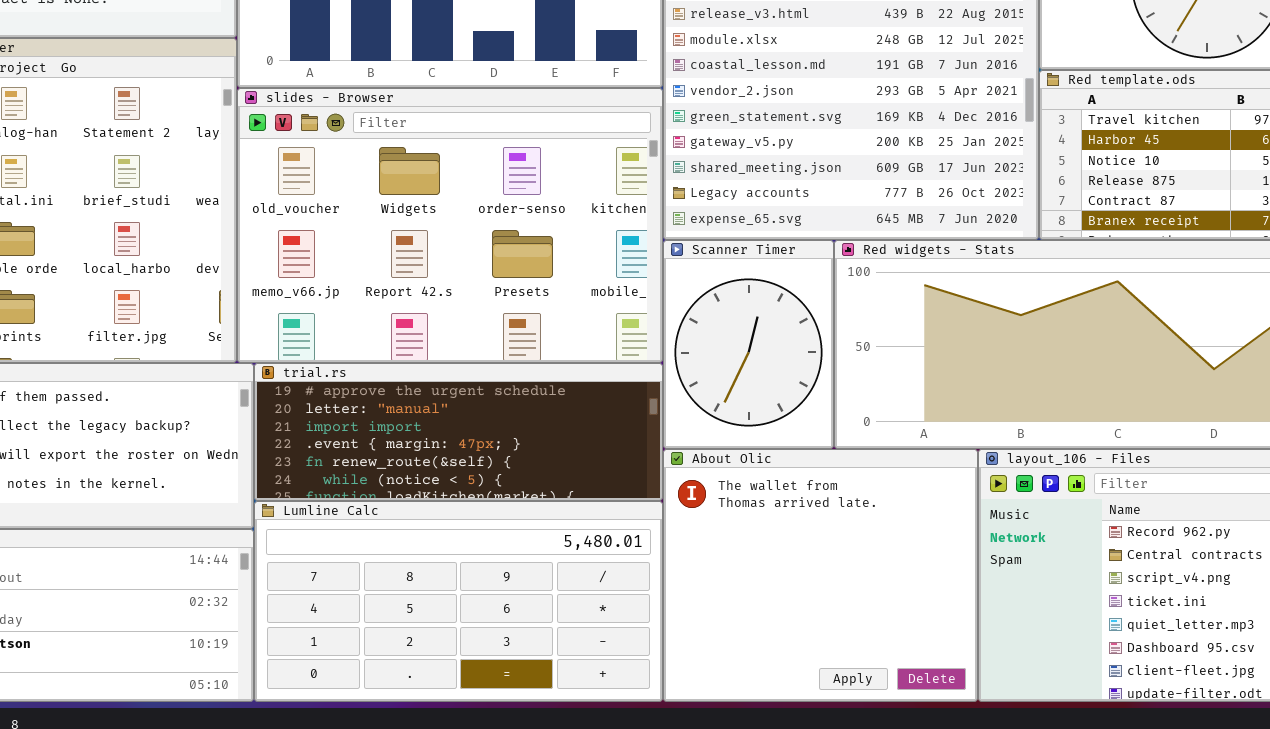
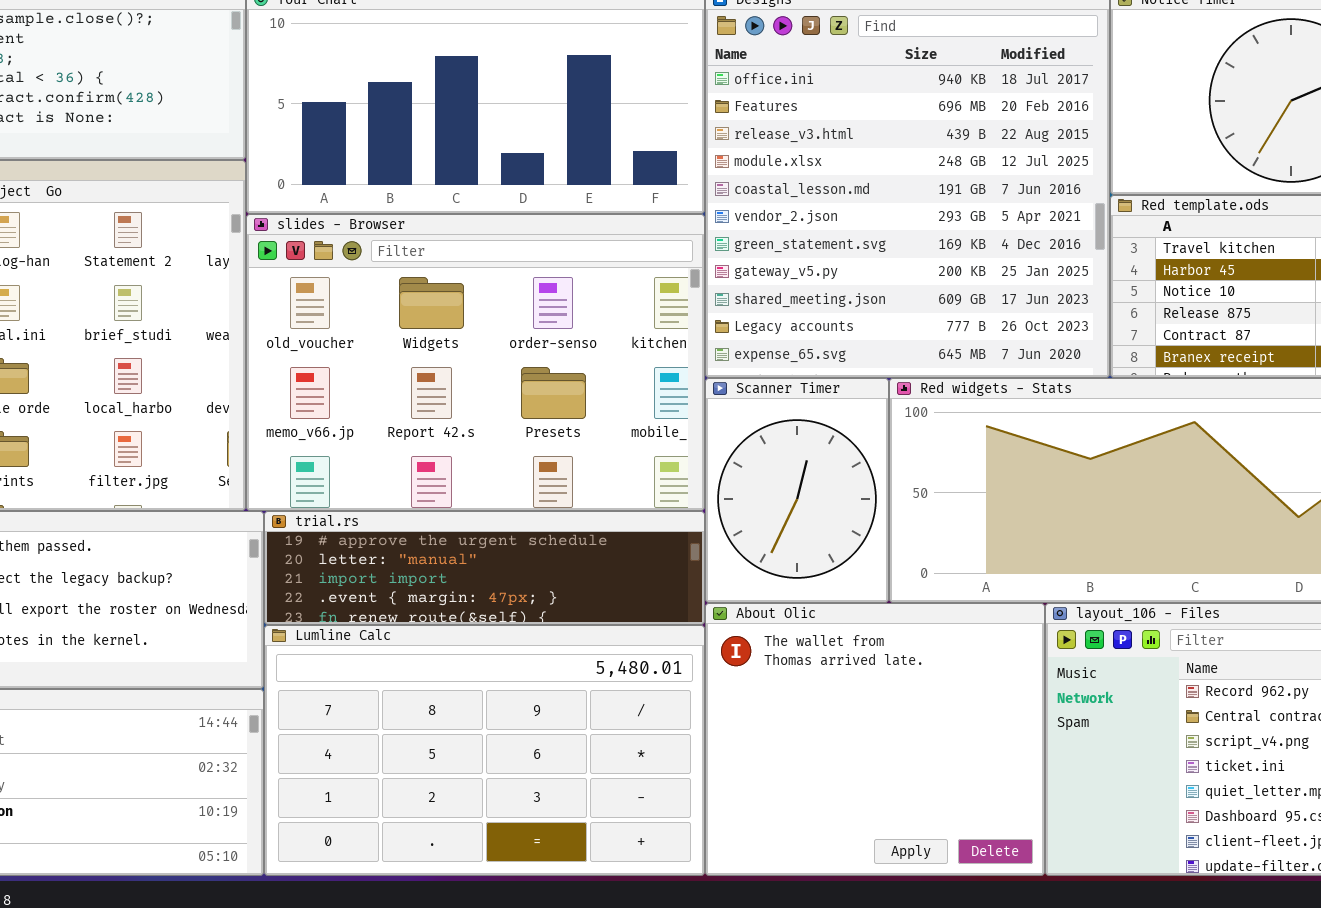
trial.rs: [254,363,663,501] -> [264,511,705,625], resized
Lumline Calc: [254,501,663,702] -> [264,625,705,876], resized

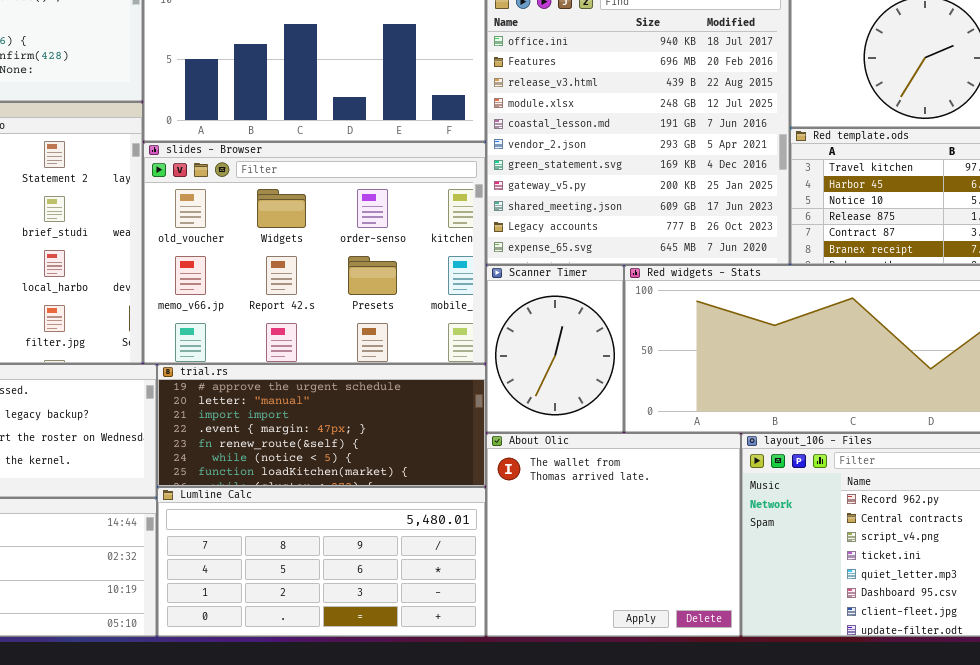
trial.rs: [264,511,705,625] -> [157,364,486,487], resized
Lumline Calc: [264,625,705,876] -> [157,487,486,637], resized

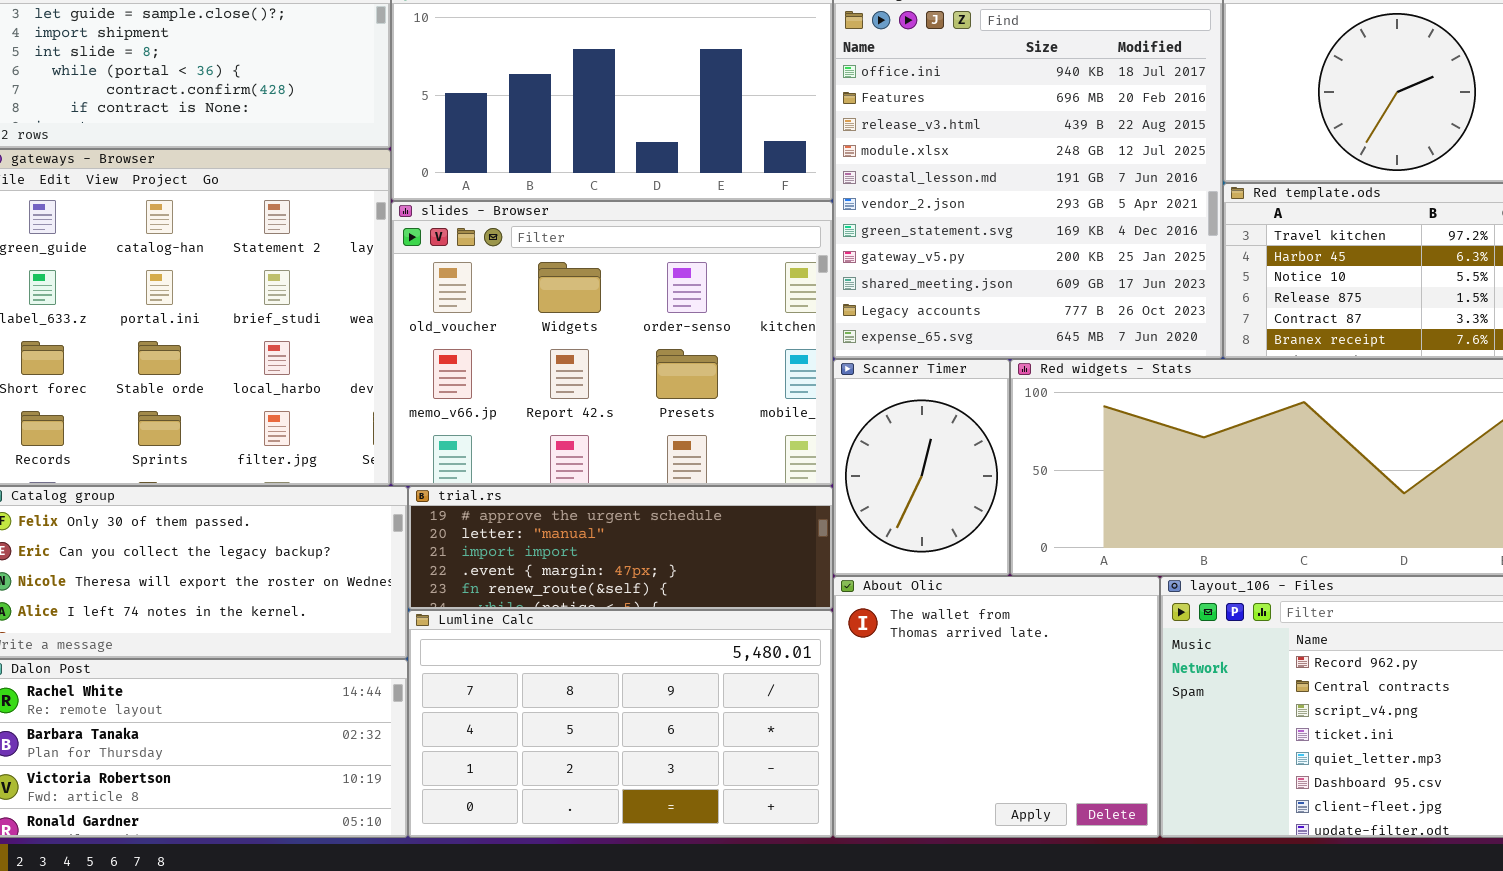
trial.rs: [157,364,486,487] -> [408,486,833,610], resized
Lumline Calc: [157,487,486,637] -> [408,610,833,838], resized

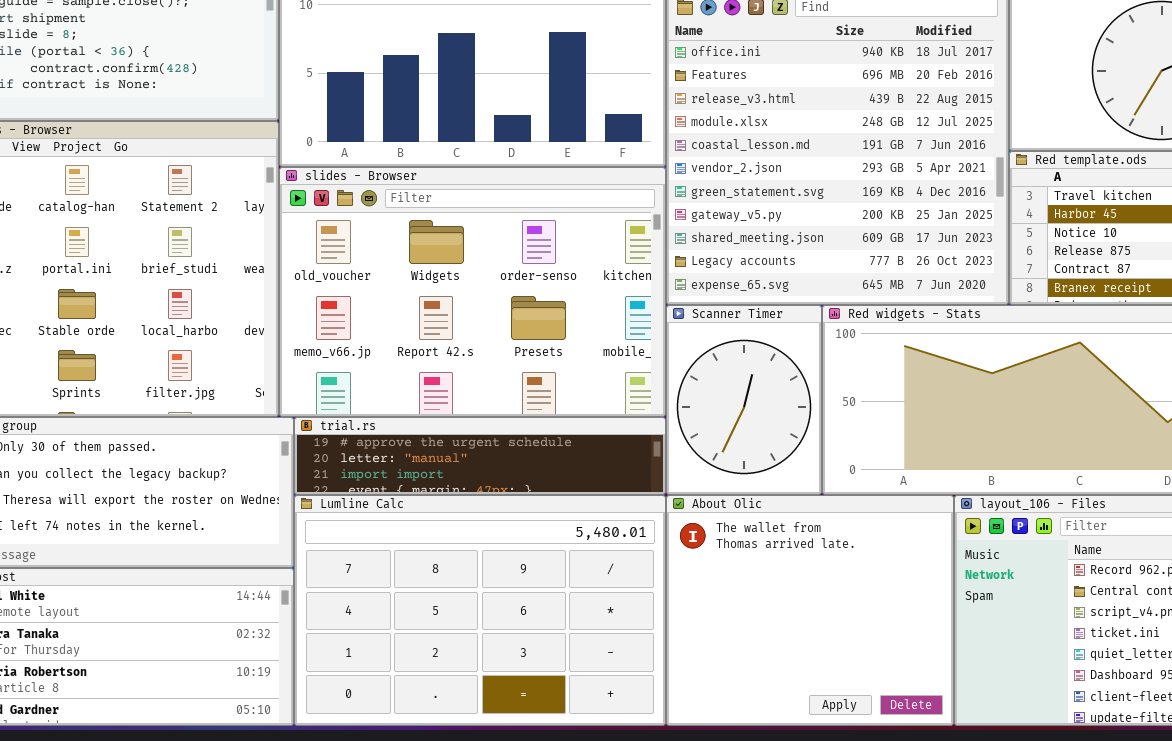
trial.rs: [408,486,833,610] -> [294,417,666,495], resized
Lumline Calc: [408,610,833,838] -> [294,495,666,726], resized

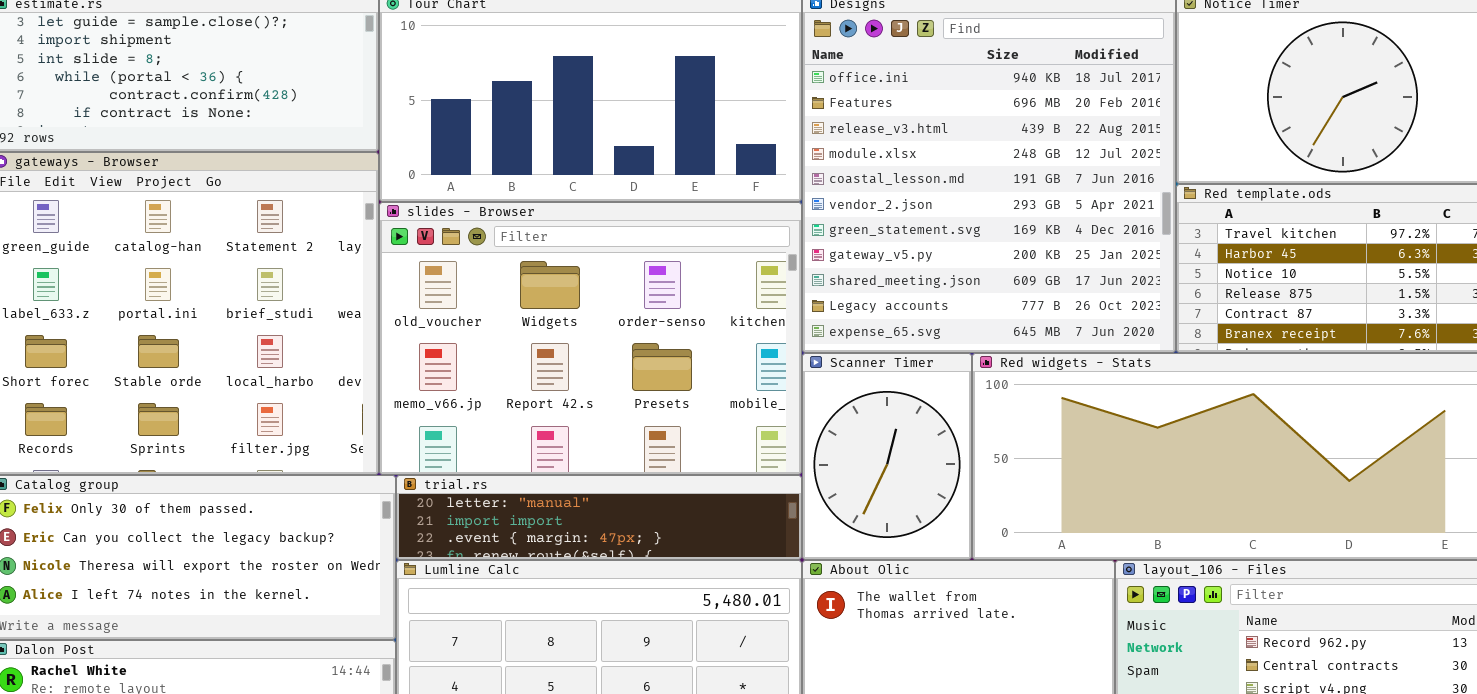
trial.rs: [294,417,666,495] -> [396,475,802,560], scrolled down 1 row

